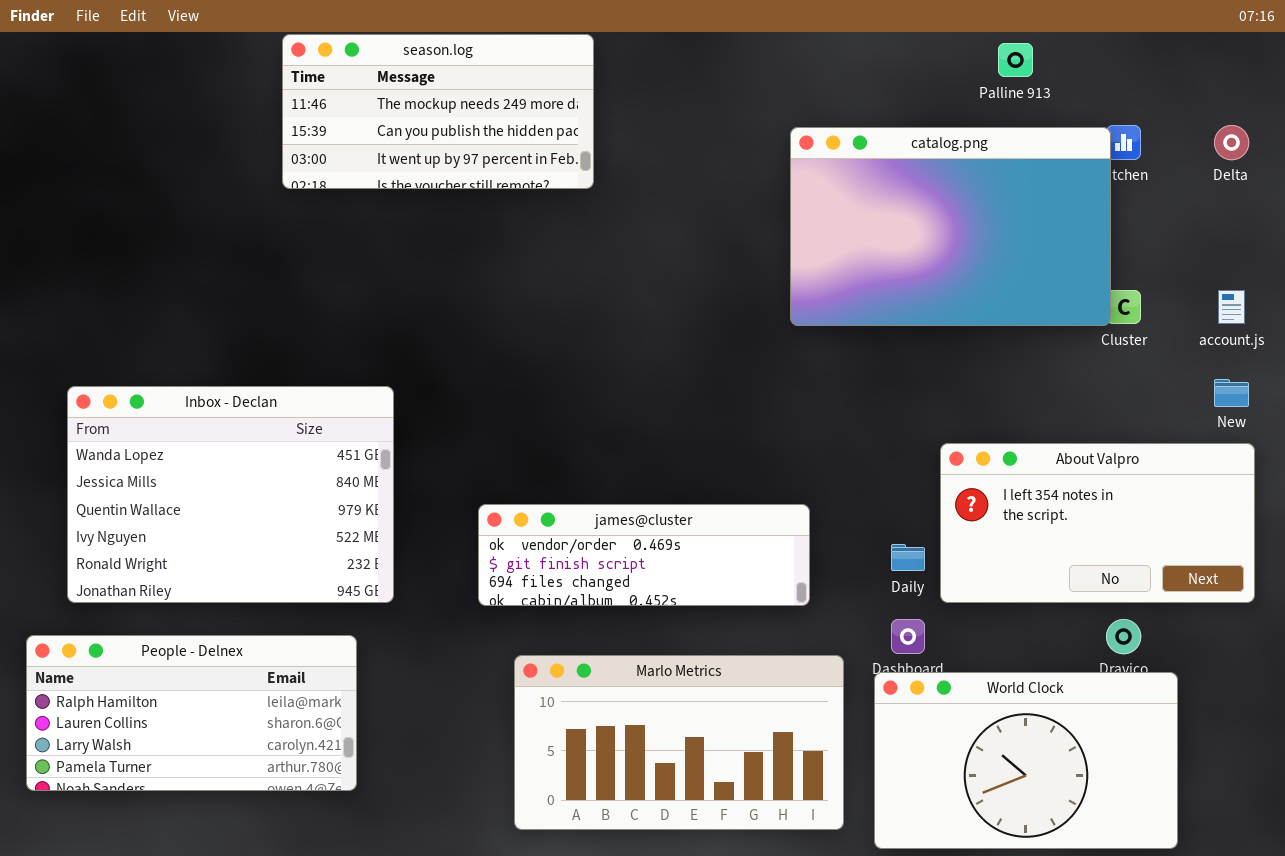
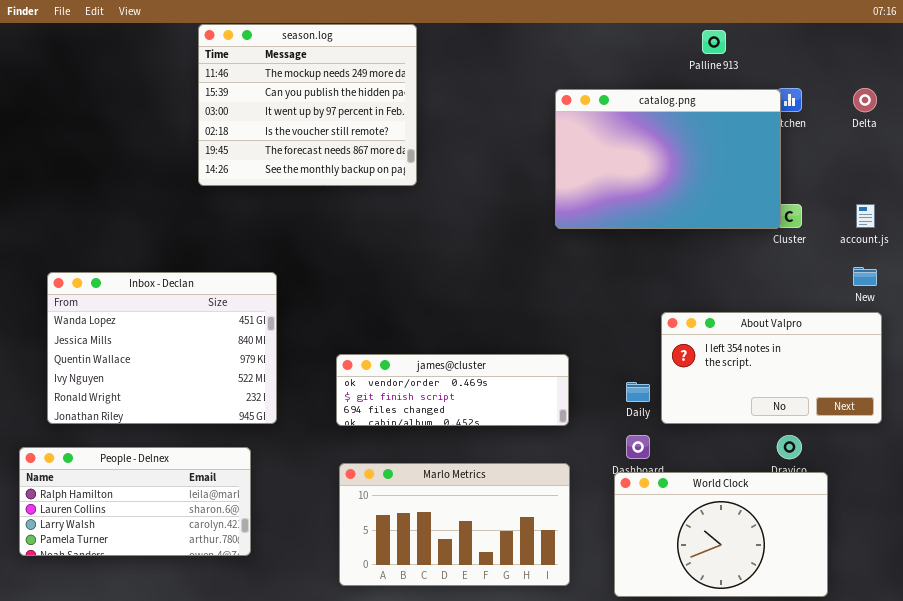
season.log: [282,34,594,189] -> [198,24,417,186], resized
Marlo Metrics: [514,655,844,830] -> [339,463,570,586], moved

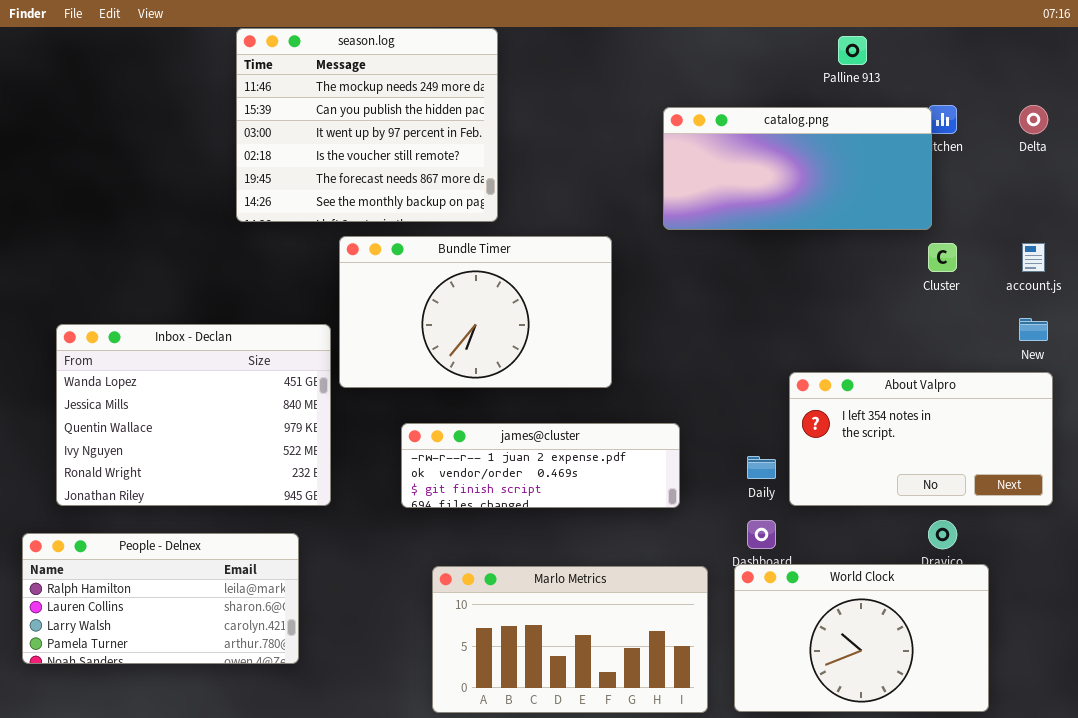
catalog.png: [555,89,781,229] -> [663,107,932,230], resized
Bundle Timer: none -> [339,236,612,388], opened
james@cluster: [336,354,569,426] -> [401,423,680,508], scrolled up 1 row
Marlo Metrics: [339,463,570,586] -> [432,566,708,713], moved

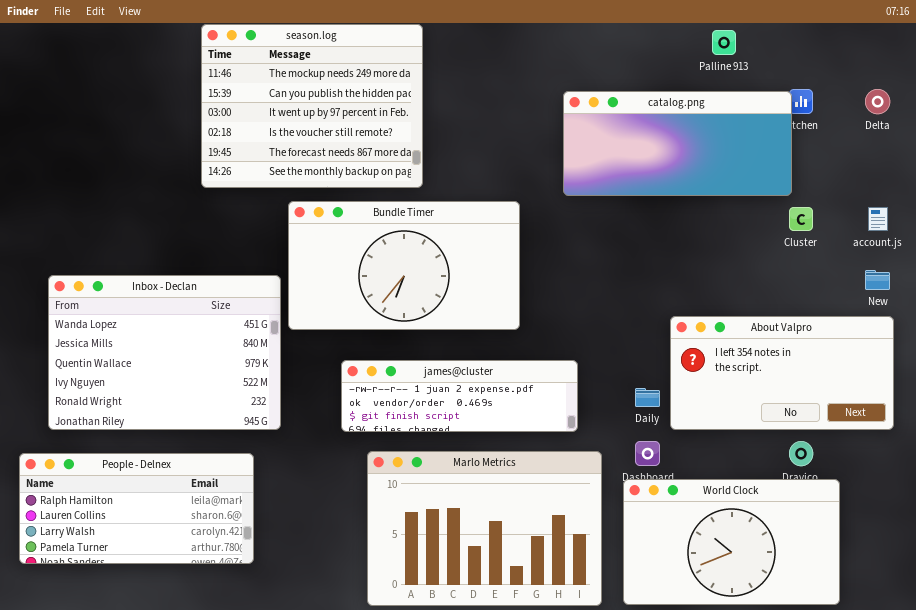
Marlo Metrics: [432,566,708,713] -> [367,451,602,606], resized

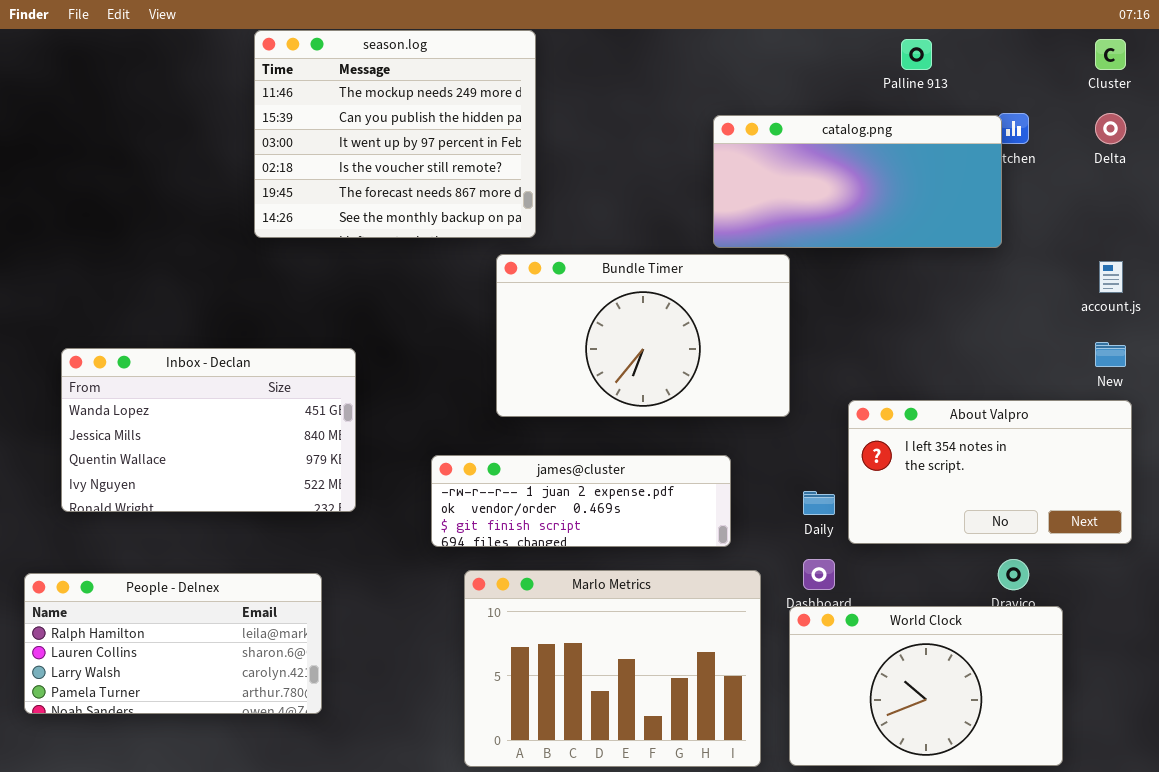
Bundle Timer: [288,201,520,330] -> [496,254,790,417], moved
Cluster: [789,207,813,231] -> [1095,39,1126,70], moved
Inbox - Declan: [48,275,281,430] -> [61,348,356,512], resized

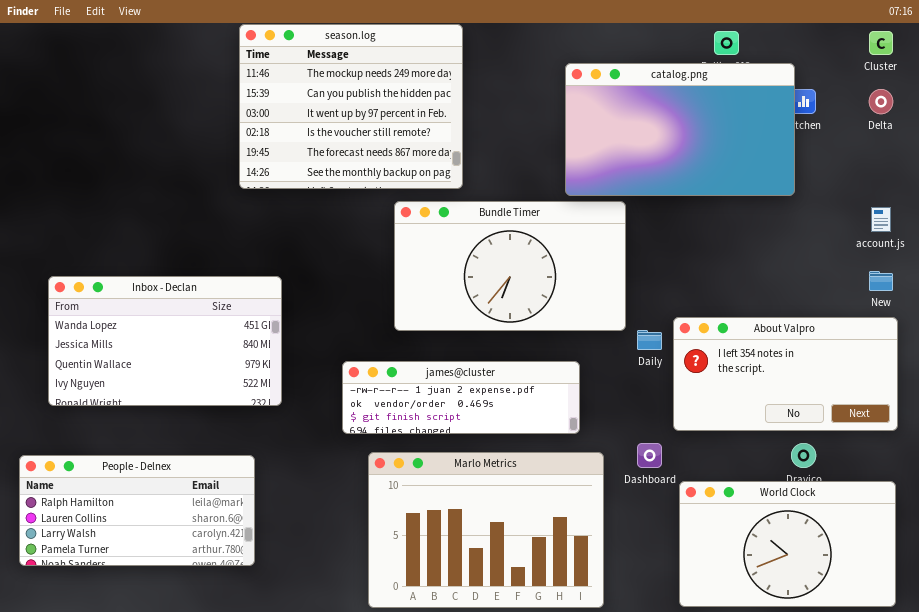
season.log: [254,30,536,238] -> [239,24,463,189], moved
catalog.png: [713,115,1002,248] -> [565,63,795,196], resized
Daily: [803,491,835,515] -> [637,330,662,350], moved
World Clock: [789,606,1063,766] -> [679,481,896,607], moved

